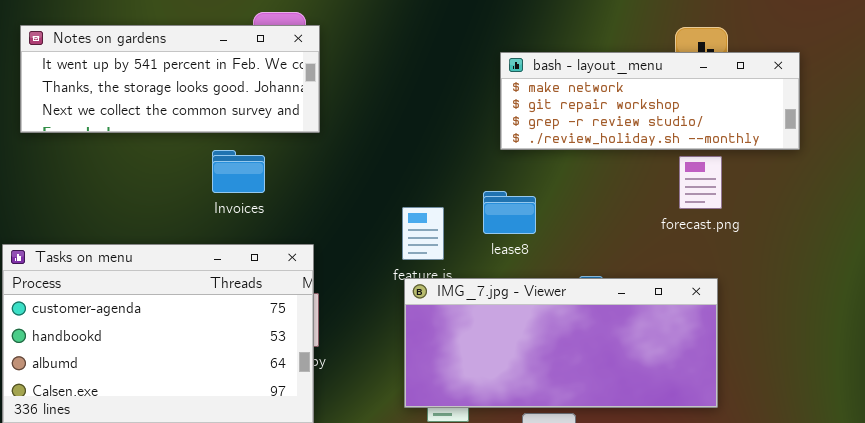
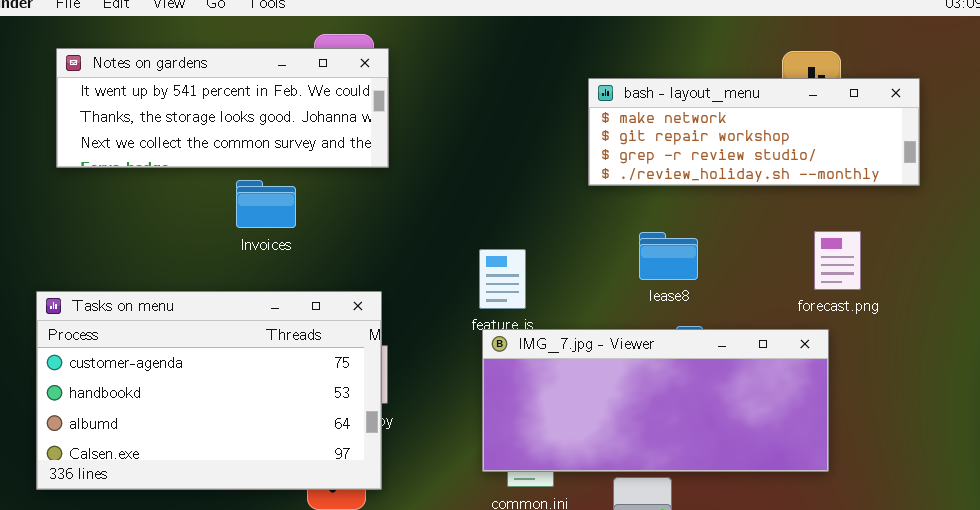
Invoices: [212,150,265,193] -> [236,180,296,228], moved
forecast.png: [679,156,722,209] -> [814,231,861,290], moved
lease8: [483,191,536,234] -> [639,232,698,280], moved

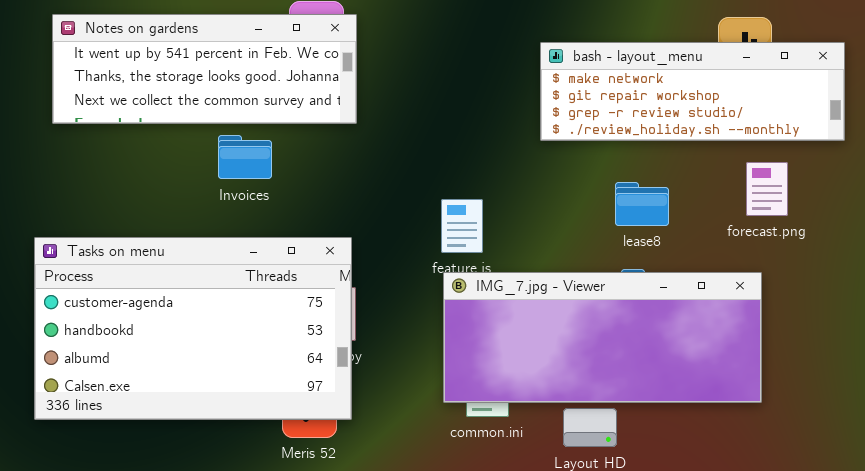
forecast.png: [814,231,861,290] -> [746,162,788,216], moved
lease8: [639,232,698,280] -> [615,182,669,226], moved

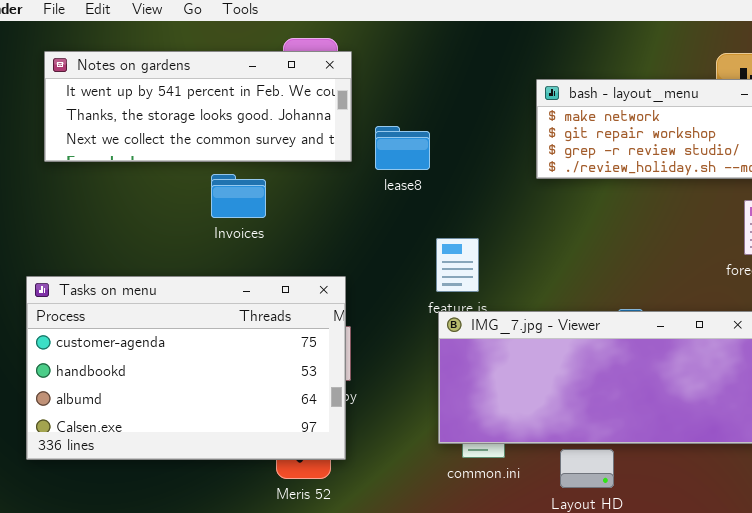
lease8: [615,182,669,226] -> [375,126,430,170], moved

